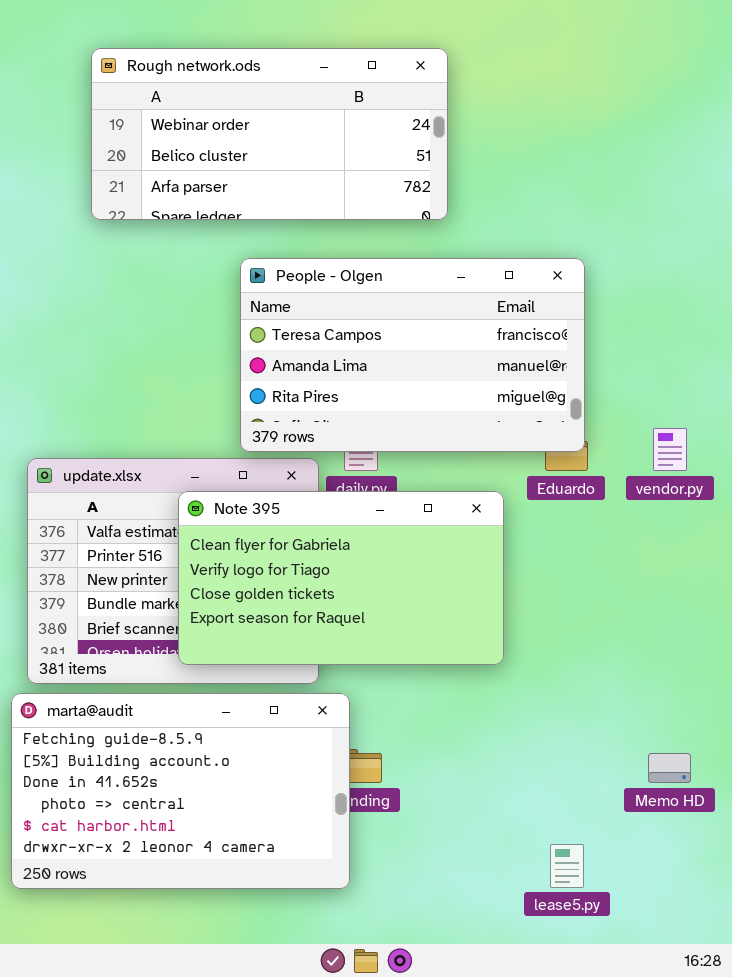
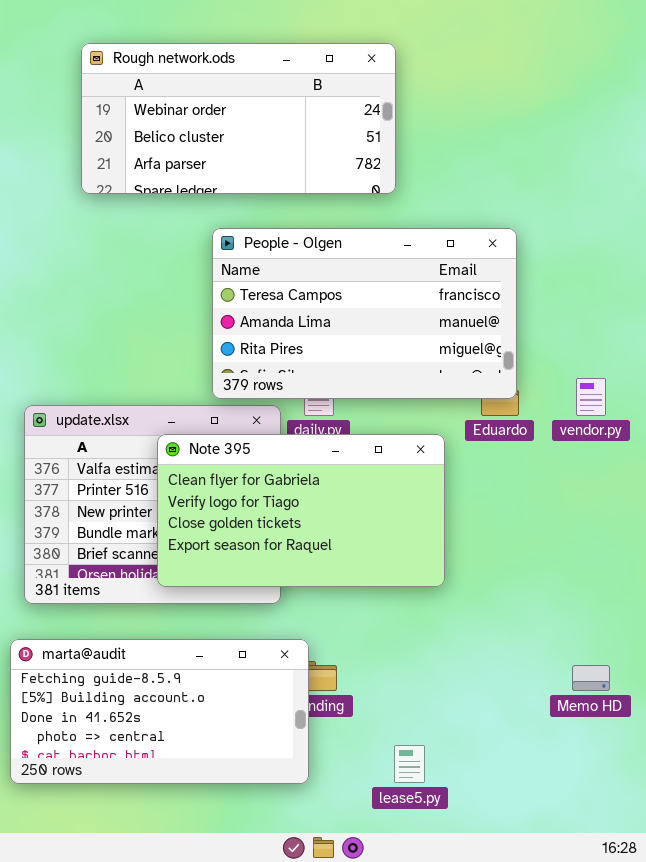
marta@audit: [11,693,350,889] -> [10,639,309,784], resized
lease5.py: [550,844,584,888] -> [394,745,425,783], moved

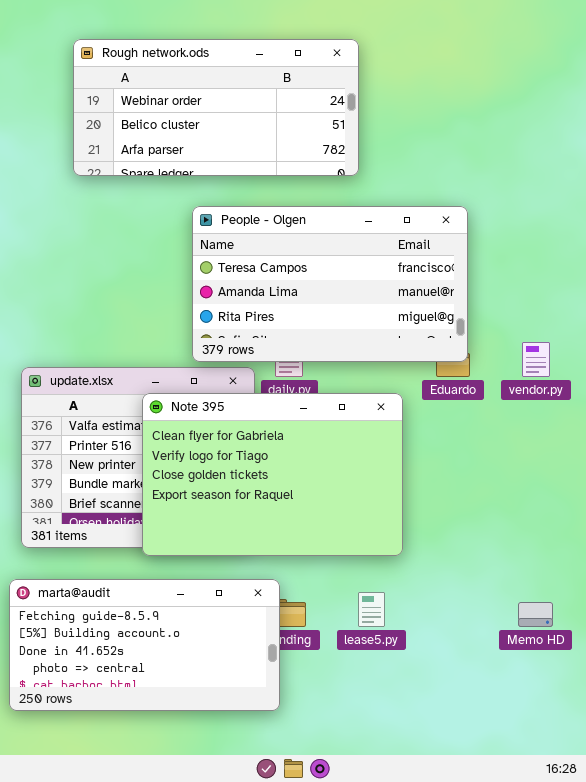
Note 395: [157,434,445,587] -> [142,393,403,556], resized
lease5.py: [394,745,425,783] -> [358,592,385,627], moved

